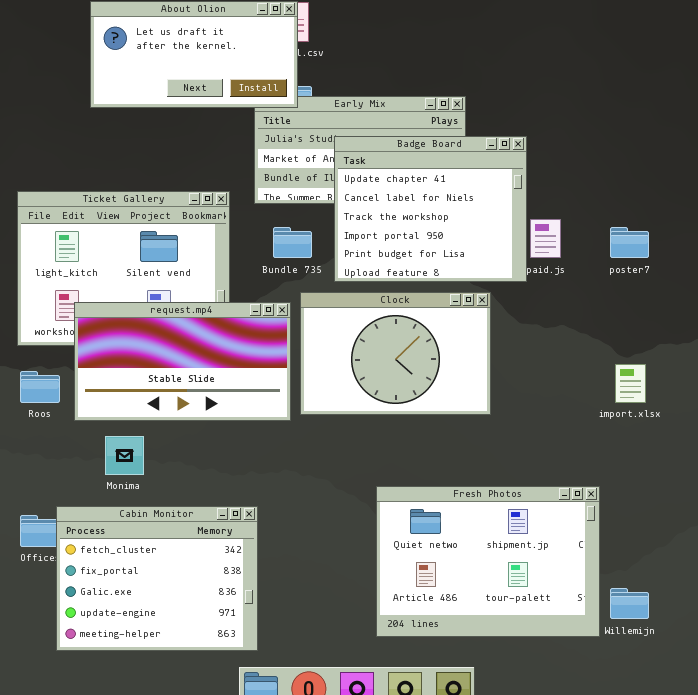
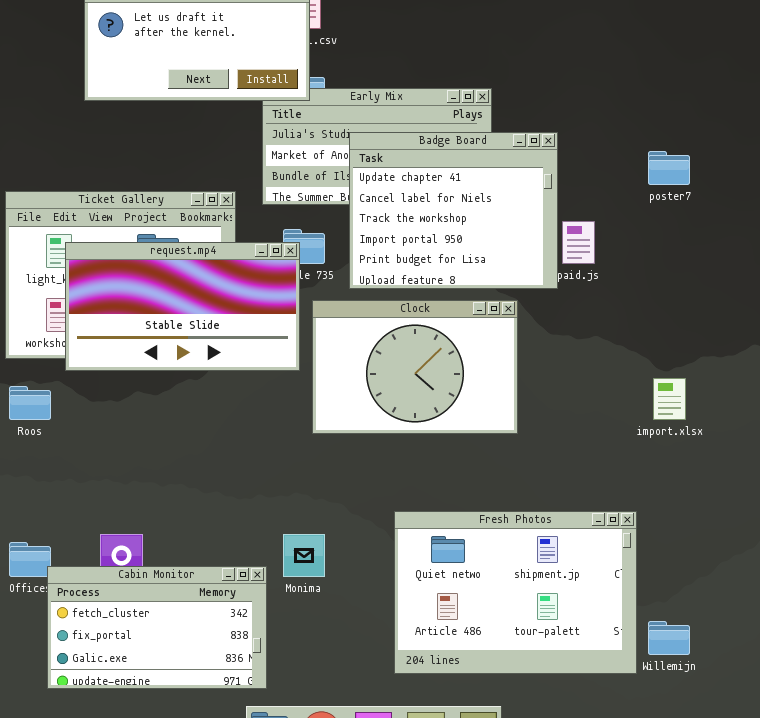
poster7: [610,227,649,258] -> [648,151,690,185], moved
request.mp4: [74,302,291,421] -> [65,242,300,371], moved
Monima: [105,436,144,475] -> [283,534,325,577], moved
Cabin Monitor: [56,506,258,651] -> [47,566,267,689], resized

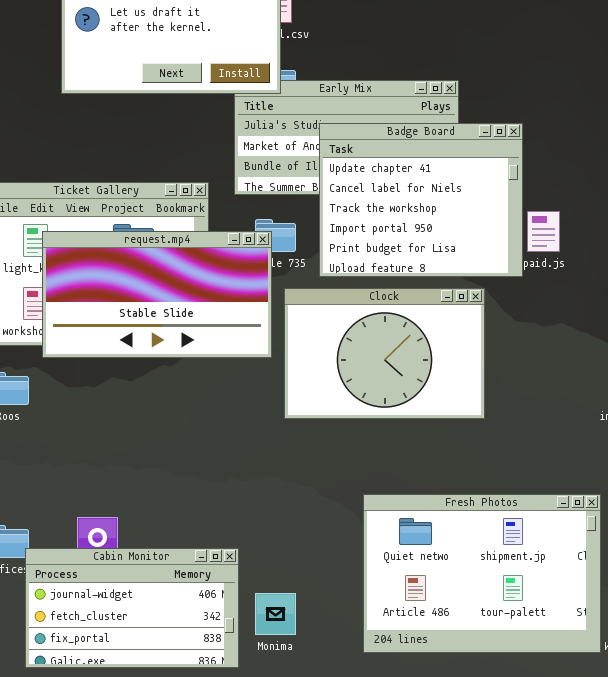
Monima: [283,534,325,577] -> [255,593,296,635], moved
Cabin Monitor: [47,566,267,689] -> [25,548,239,668], scrolled up 1 row

